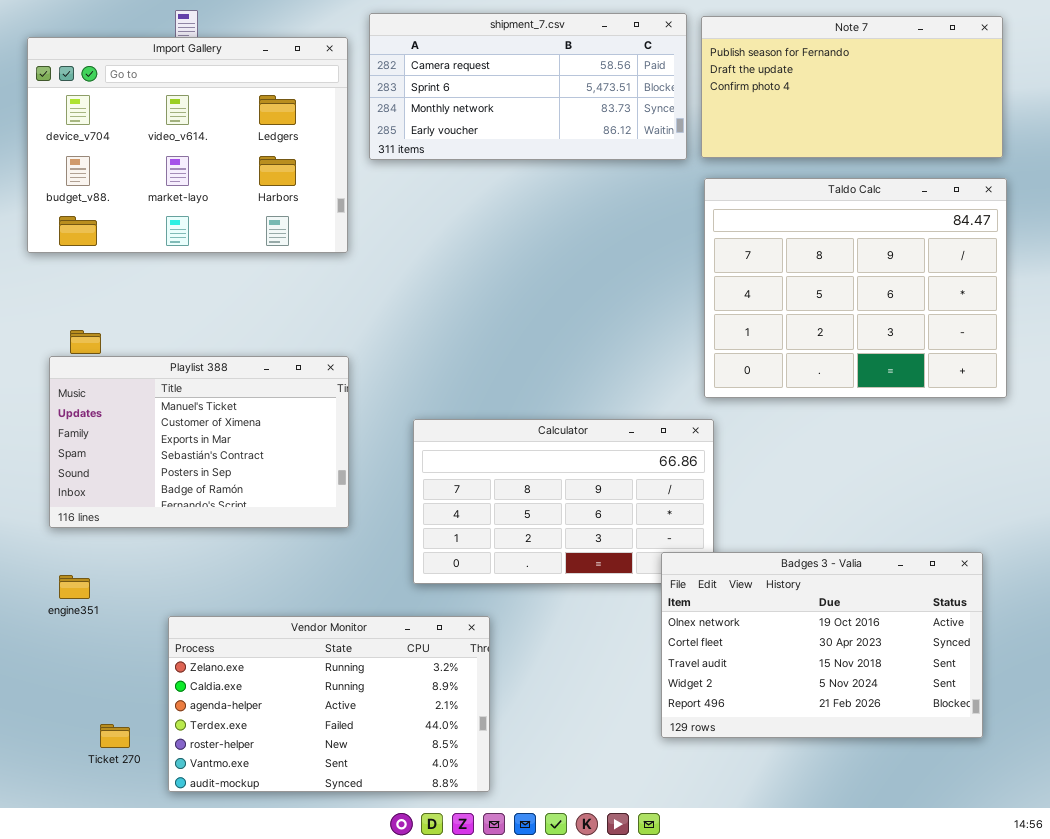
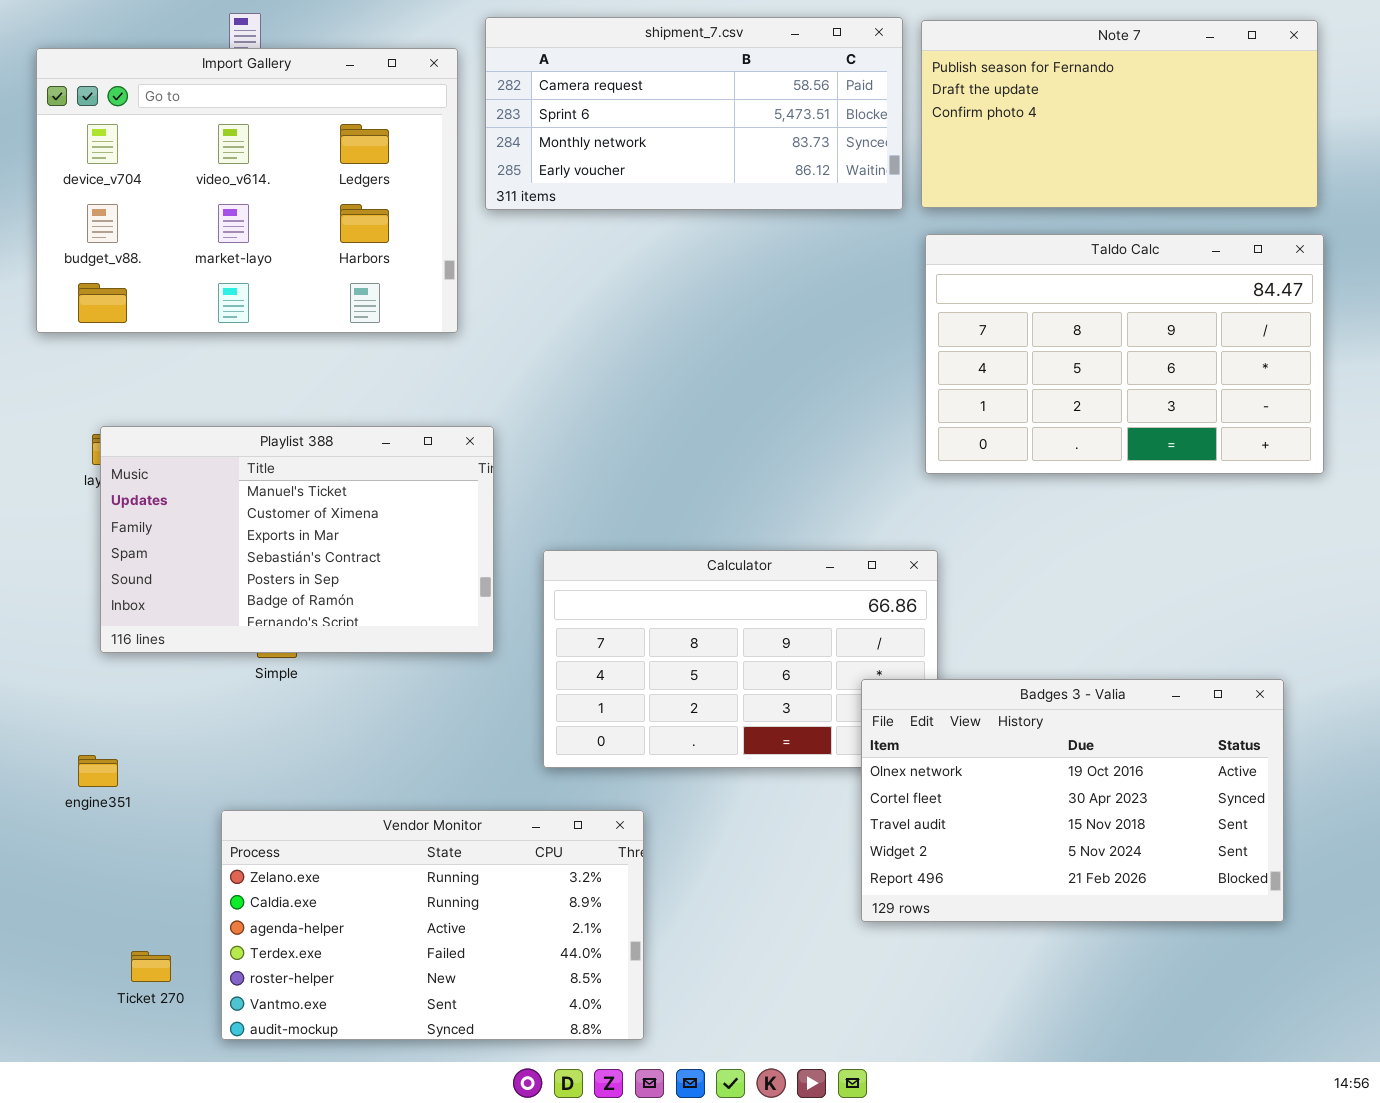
Taldo Calc: [704,178,1007,398] -> [925,234,1324,474], resized
Playlist 388: [49,356,349,528] -> [100,426,494,653], moved
Badges 3 - Valia: [661,552,983,738] -> [861,679,1284,922], moved

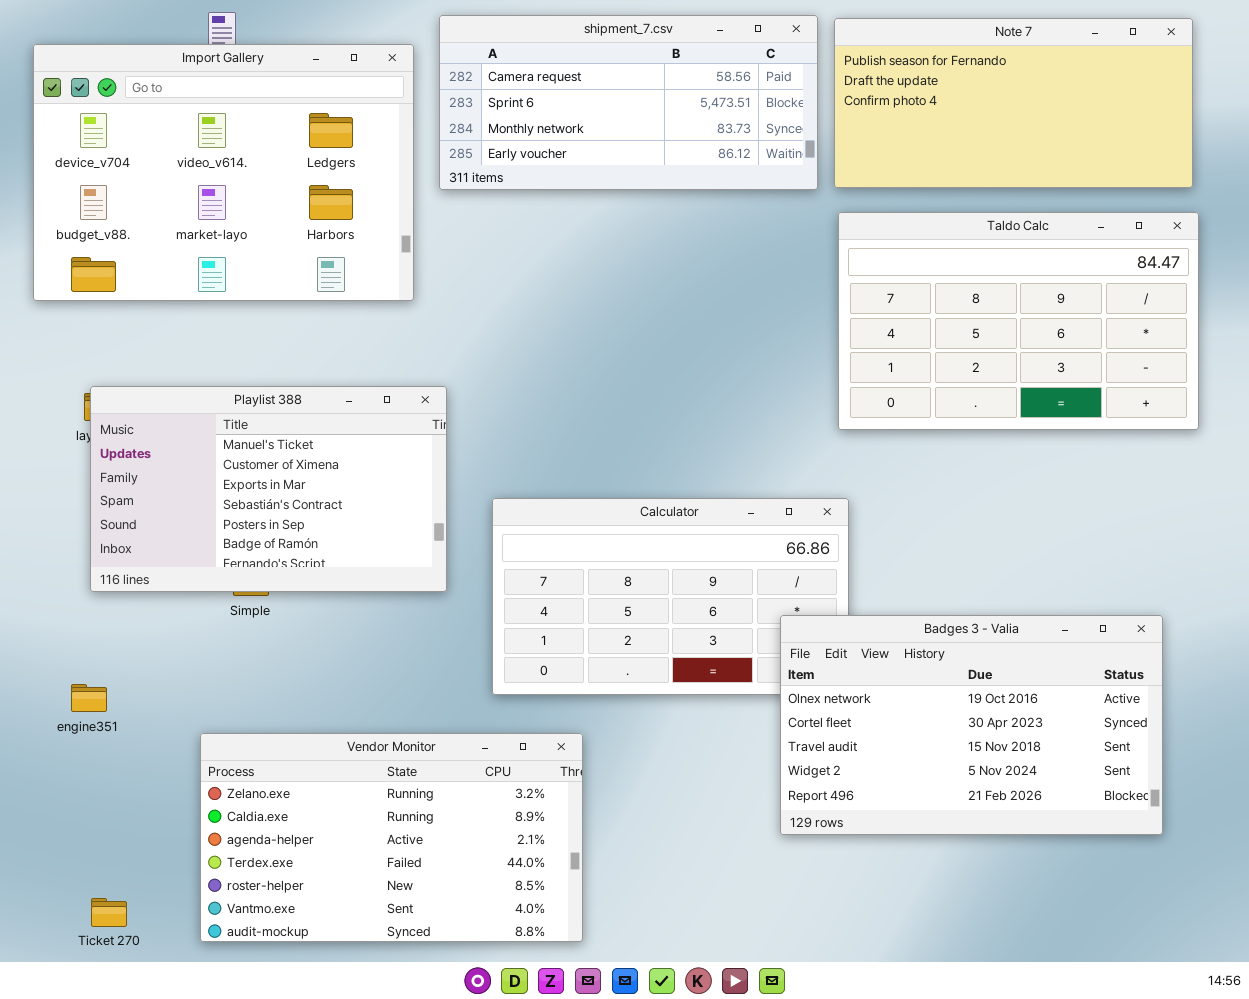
Ticket 270: [131,951,171,982] -> [91,898,127,927], moved

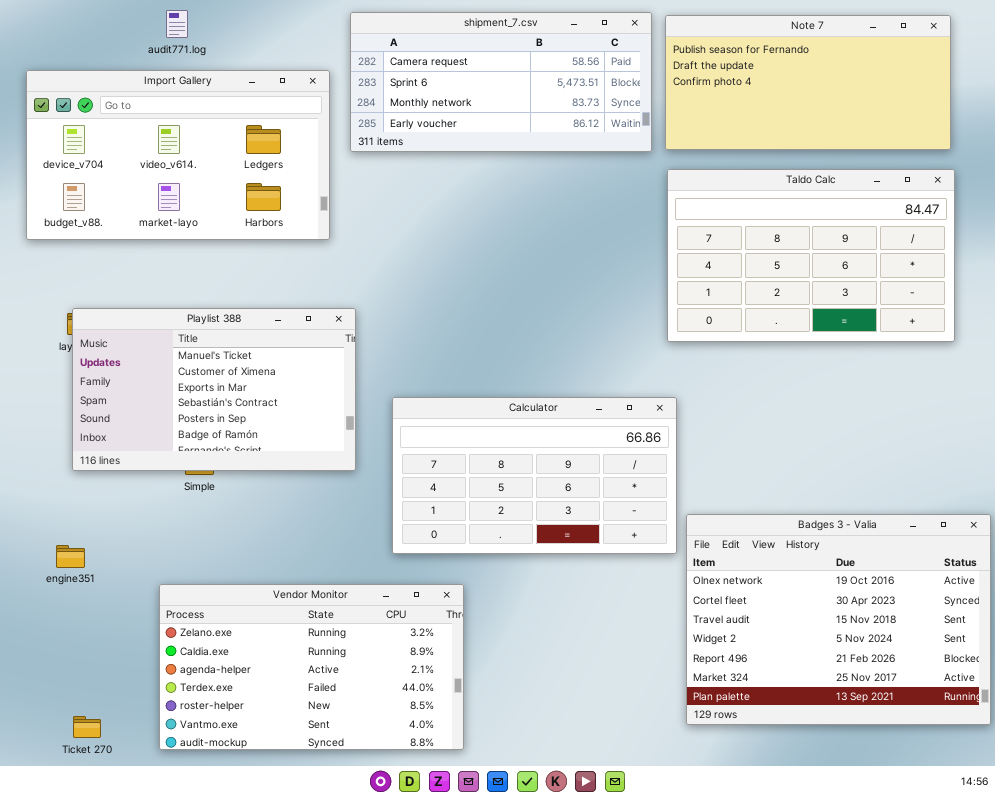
Import Gallery: [33,44,414,301] -> [26,70,330,240], resized
Badges 3 - Valia: [780,615,1163,835] -> [686,514,991,725], moved, resized

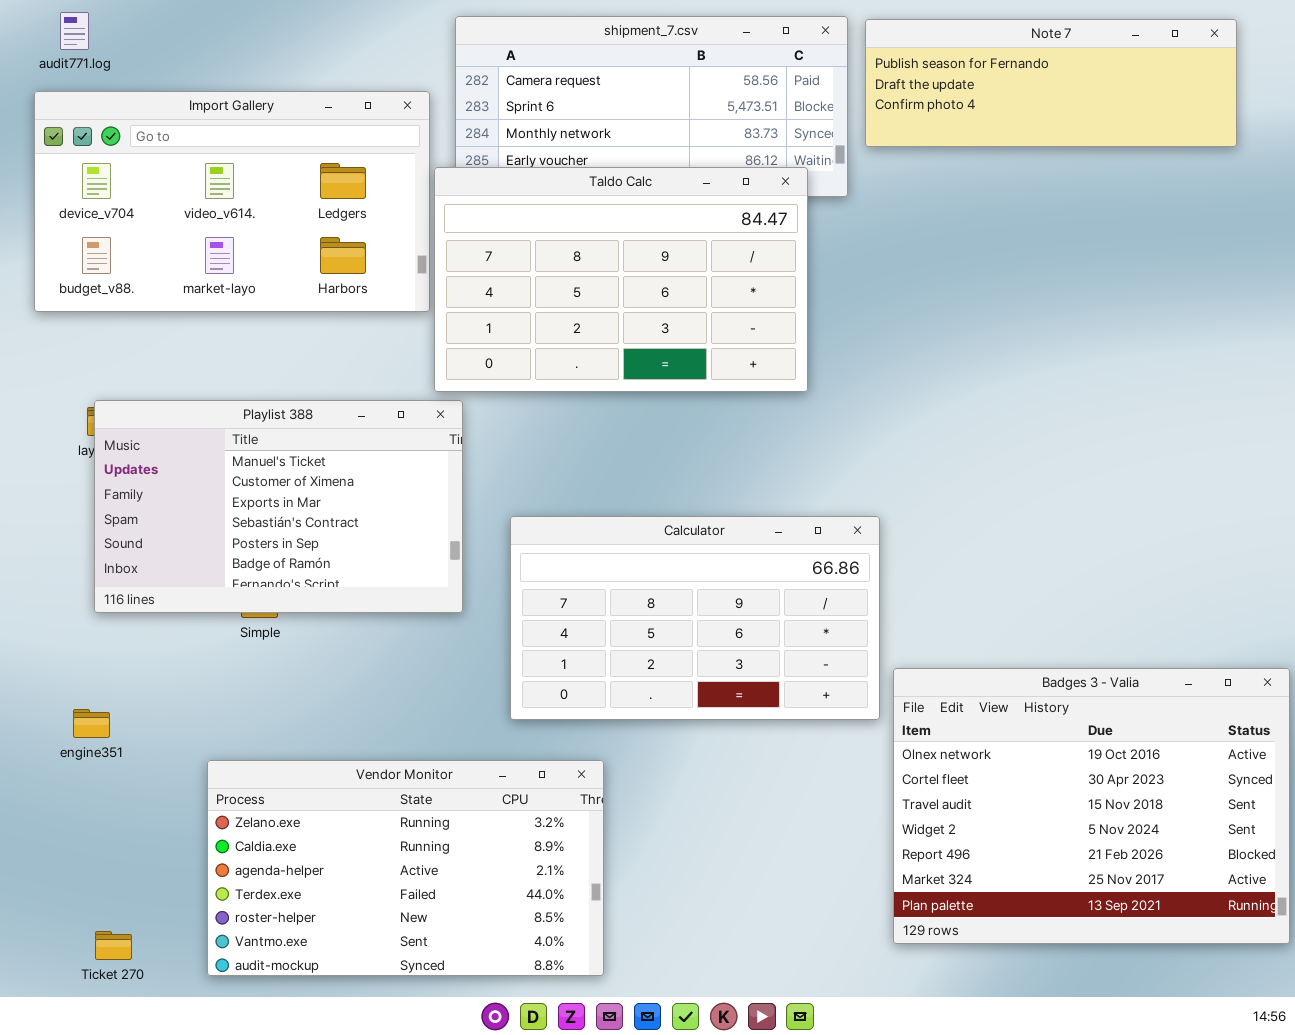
audit771.log: [166,10,188,38] -> [60,12,89,50], moved
Note 7: [665,15,951,150] -> [865,19,1237,147], resized
Taldo Calc: [667,169,955,342] -> [434,167,808,392], moved

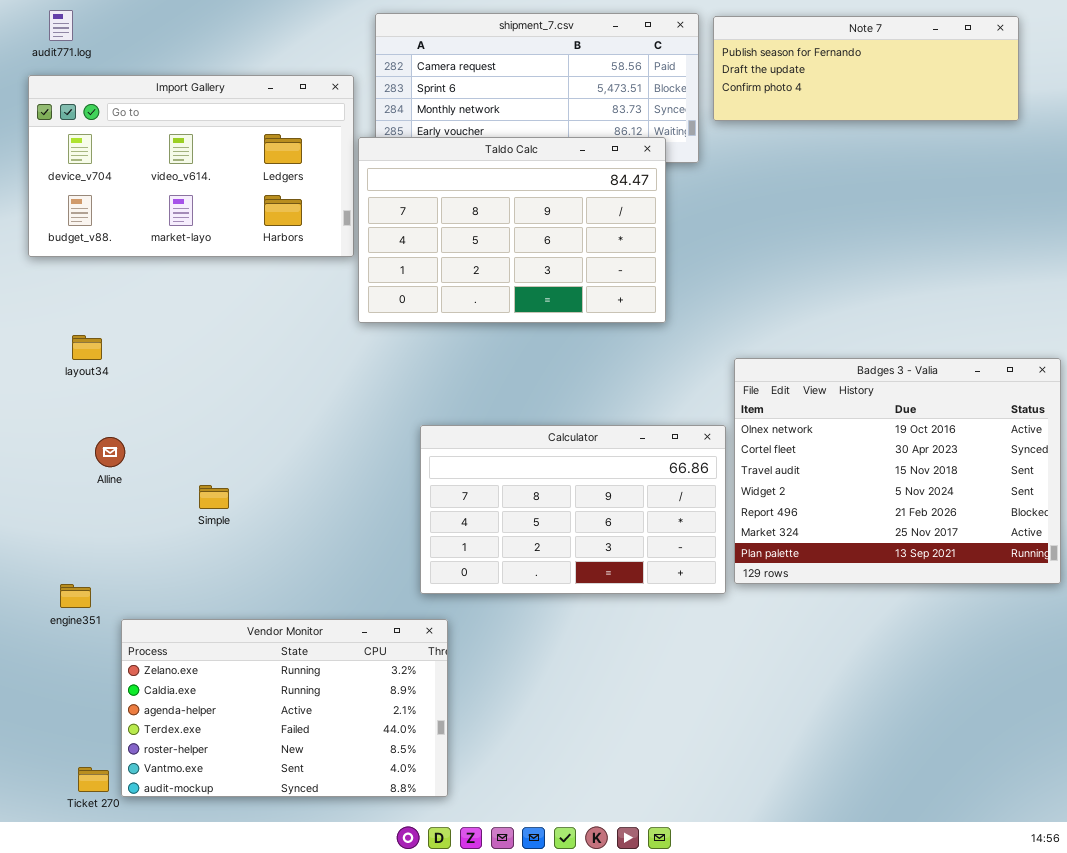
Playlist 388: [94,400,463,613] -> none, closed
Badges 3 - Valia: [893,668,1290,944] -> [734,358,1061,584], moved
Vendor Monitor: [207,760,604,976] -> [121,619,448,797], moved

